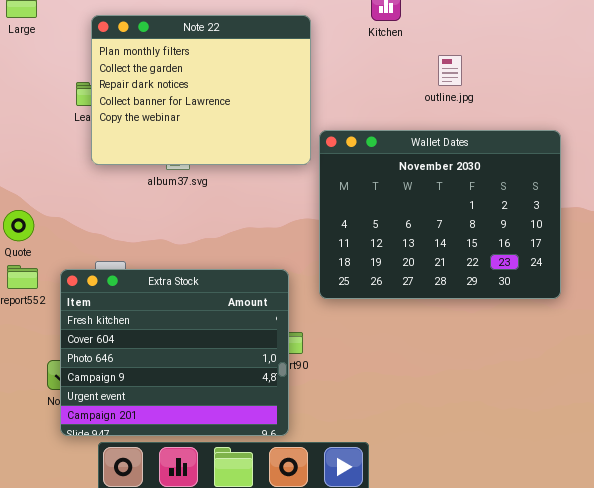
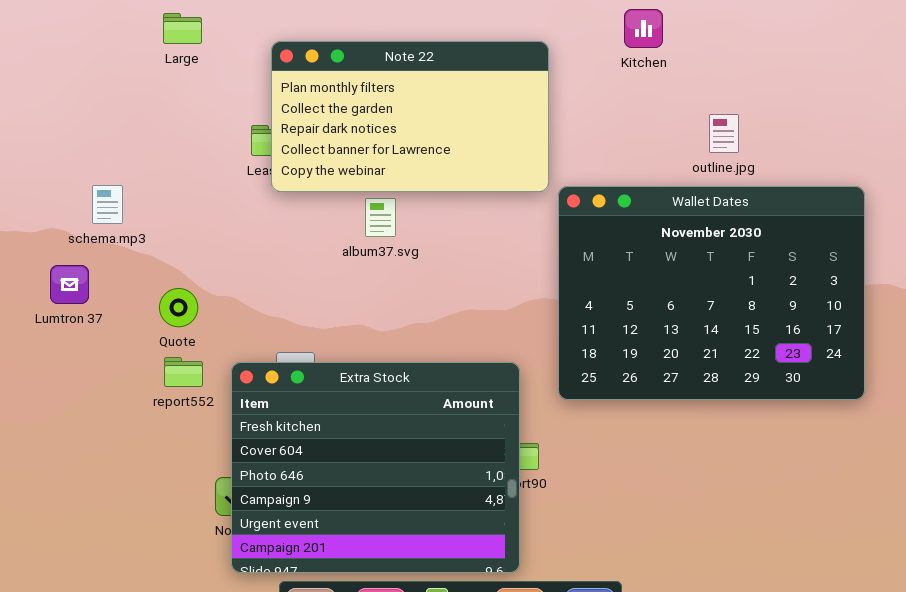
Note 22: [91,15,311,165] -> [271,41,549,192], resized
outline.jpg: [438,55,462,86] -> [709,114,739,153], moved

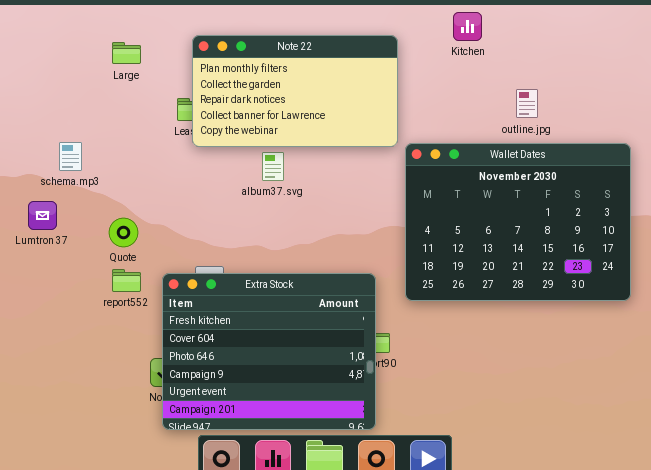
Large: [163,13,202,44] -> [112,42,141,64], moved

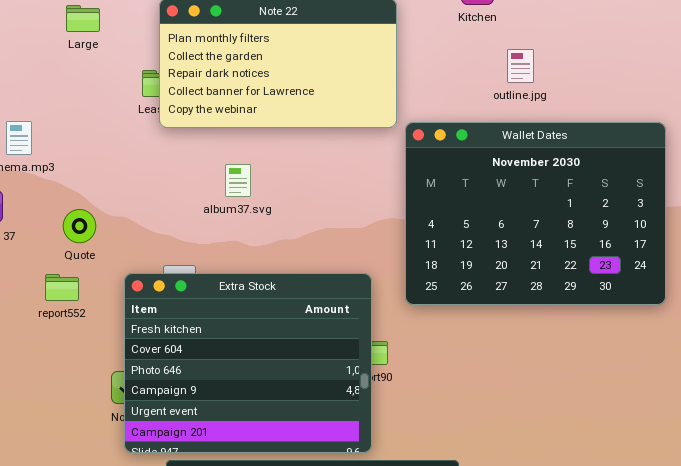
outline.jpg: [516,89,538,118] -> [507,49,534,83], moved
album37.svg: [262,152,284,181] -> [225,164,251,197], moved
report552: [112,269,141,292] -> [45,274,79,301], moved

